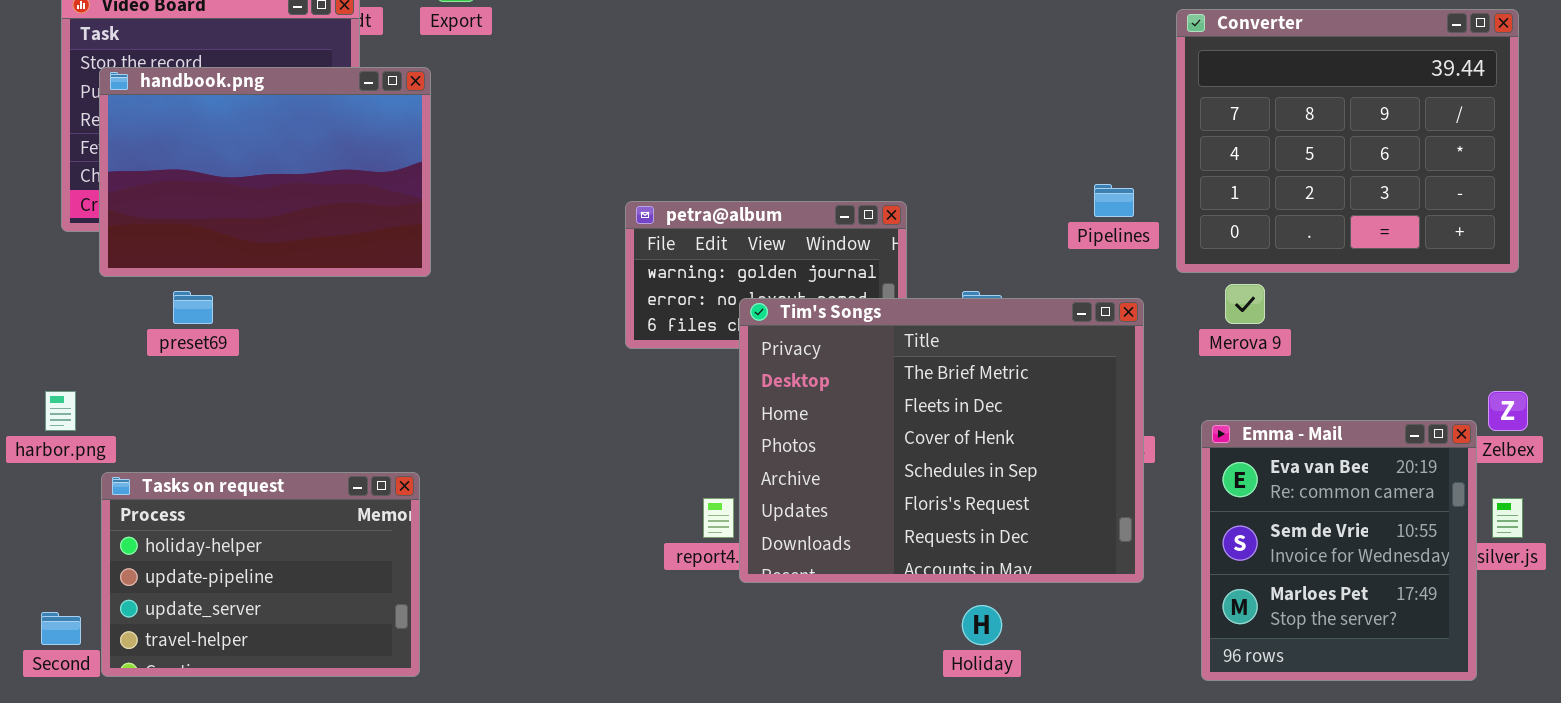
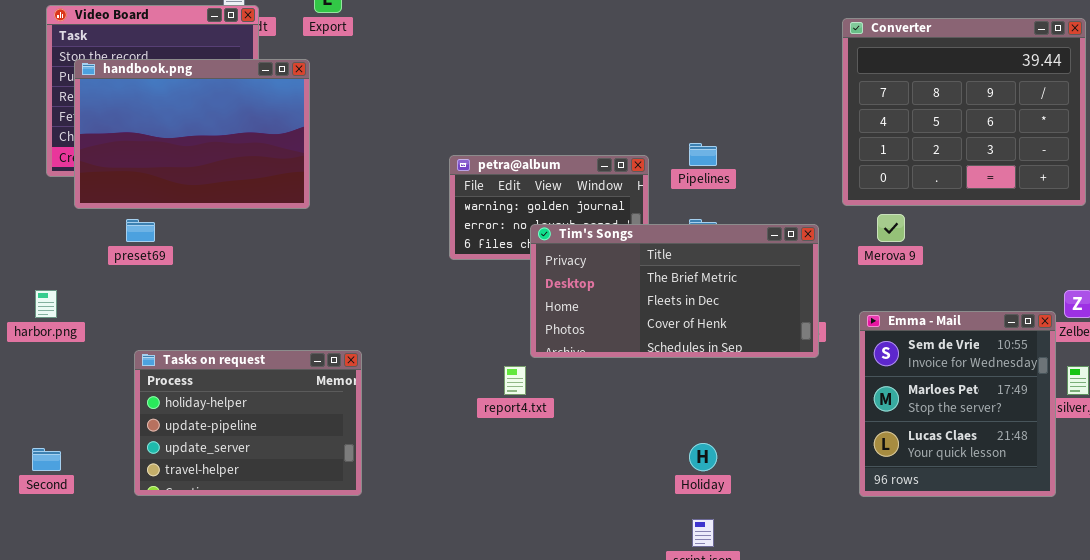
Pipelines: [1094,184,1134,217] -> [689,143,717,166], moved
Tim's Songs: [739,298,1144,583] -> [530,224,819,358], resized
Emma - Mail: [1201,420,1477,681] -> [859,311,1056,497], scrolled down 1 row
Tasks on request: [101,472,420,677] -> [134,350,362,496], moved

